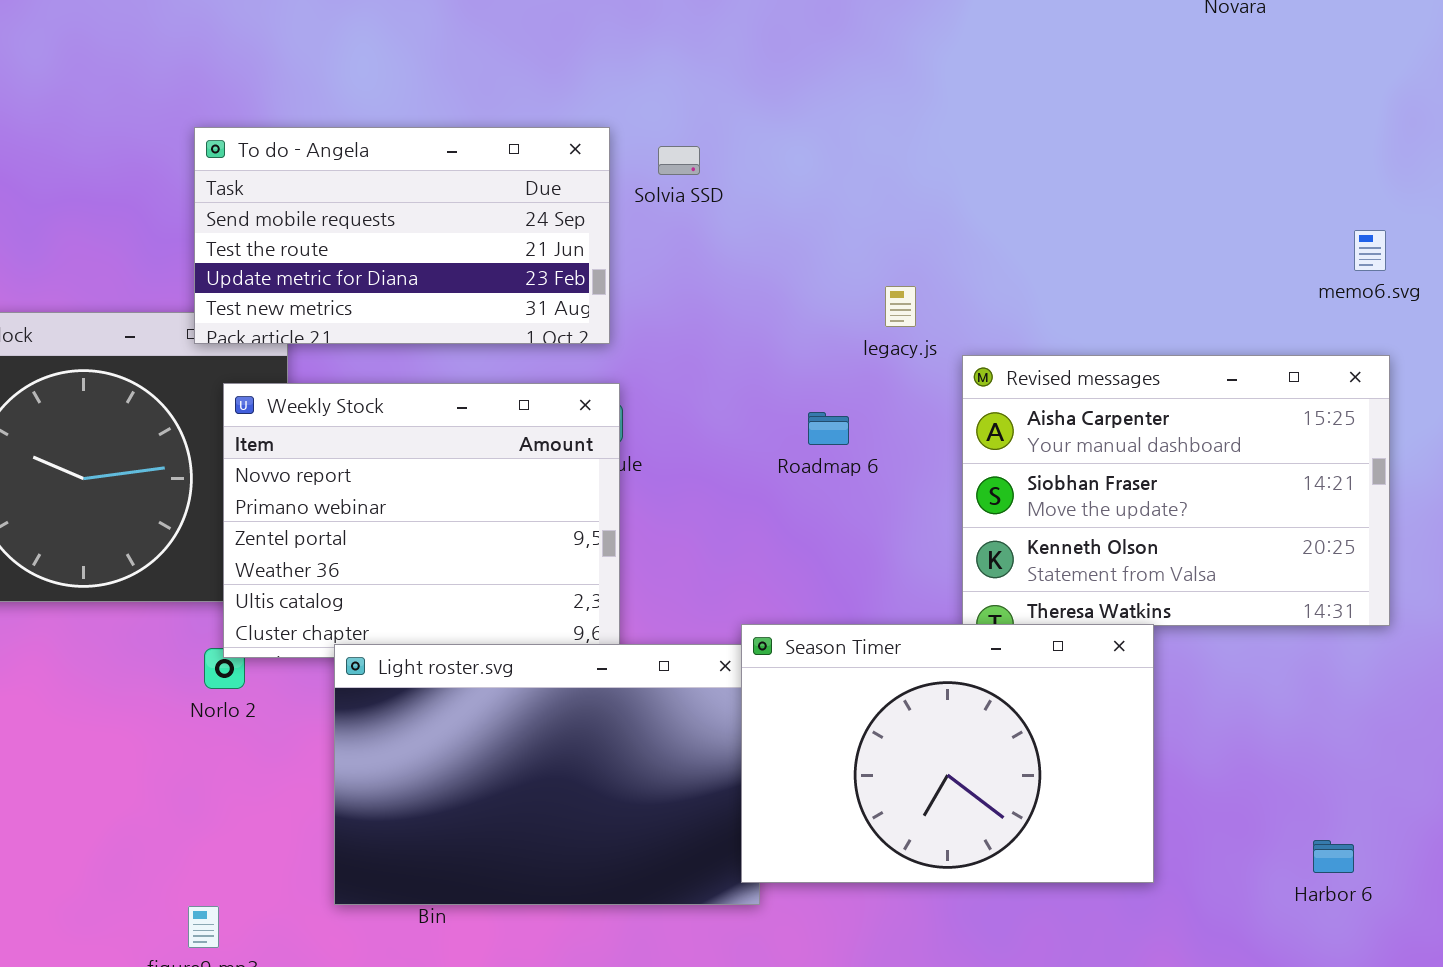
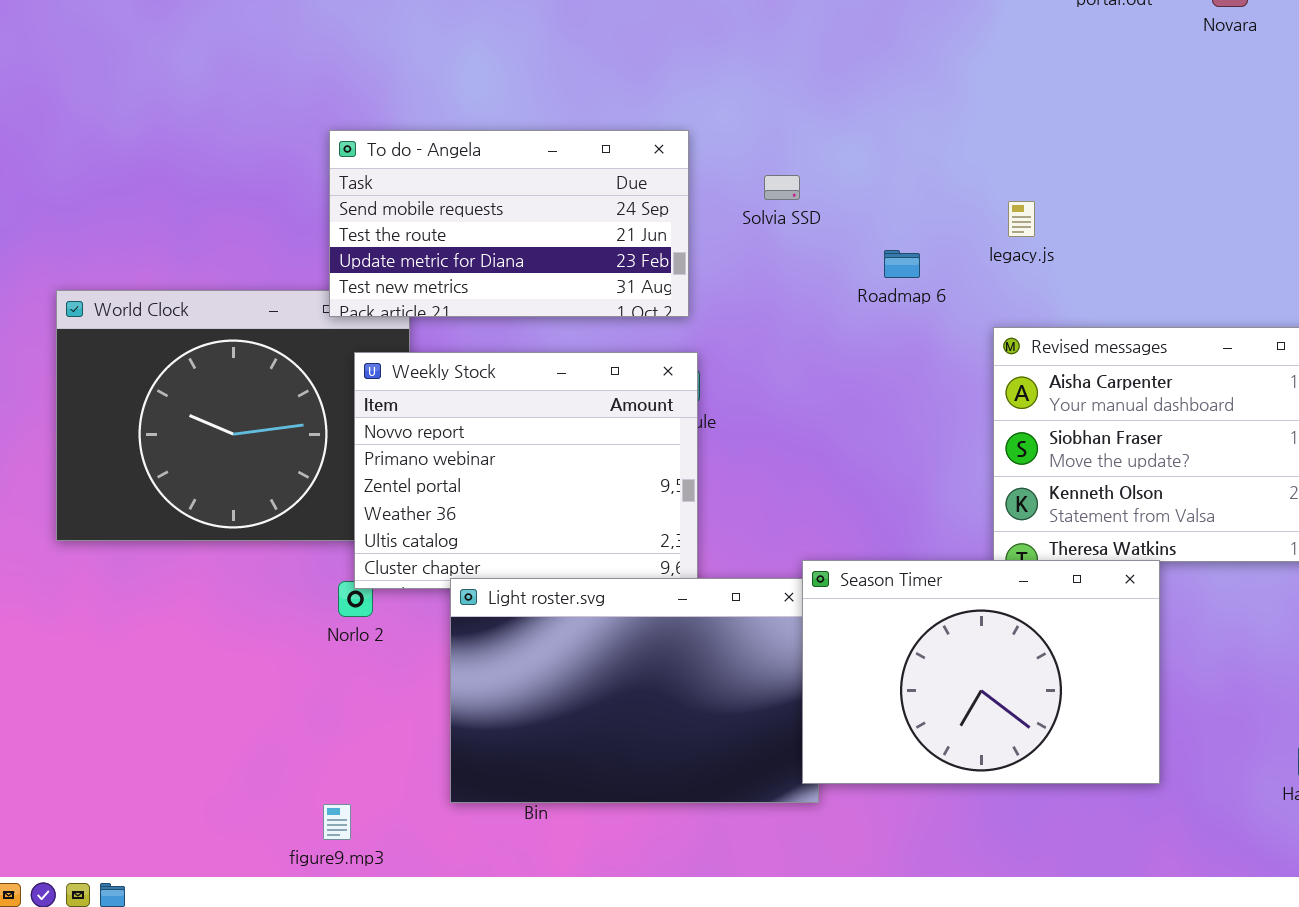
Solvia SSD: [658,146,700,175] -> [764,175,800,200], moved
legacy.js: [885,286,916,327] -> [1008,201,1035,237], moved
Roadmap 6: [808,412,849,445] -> [884,250,920,278], moved

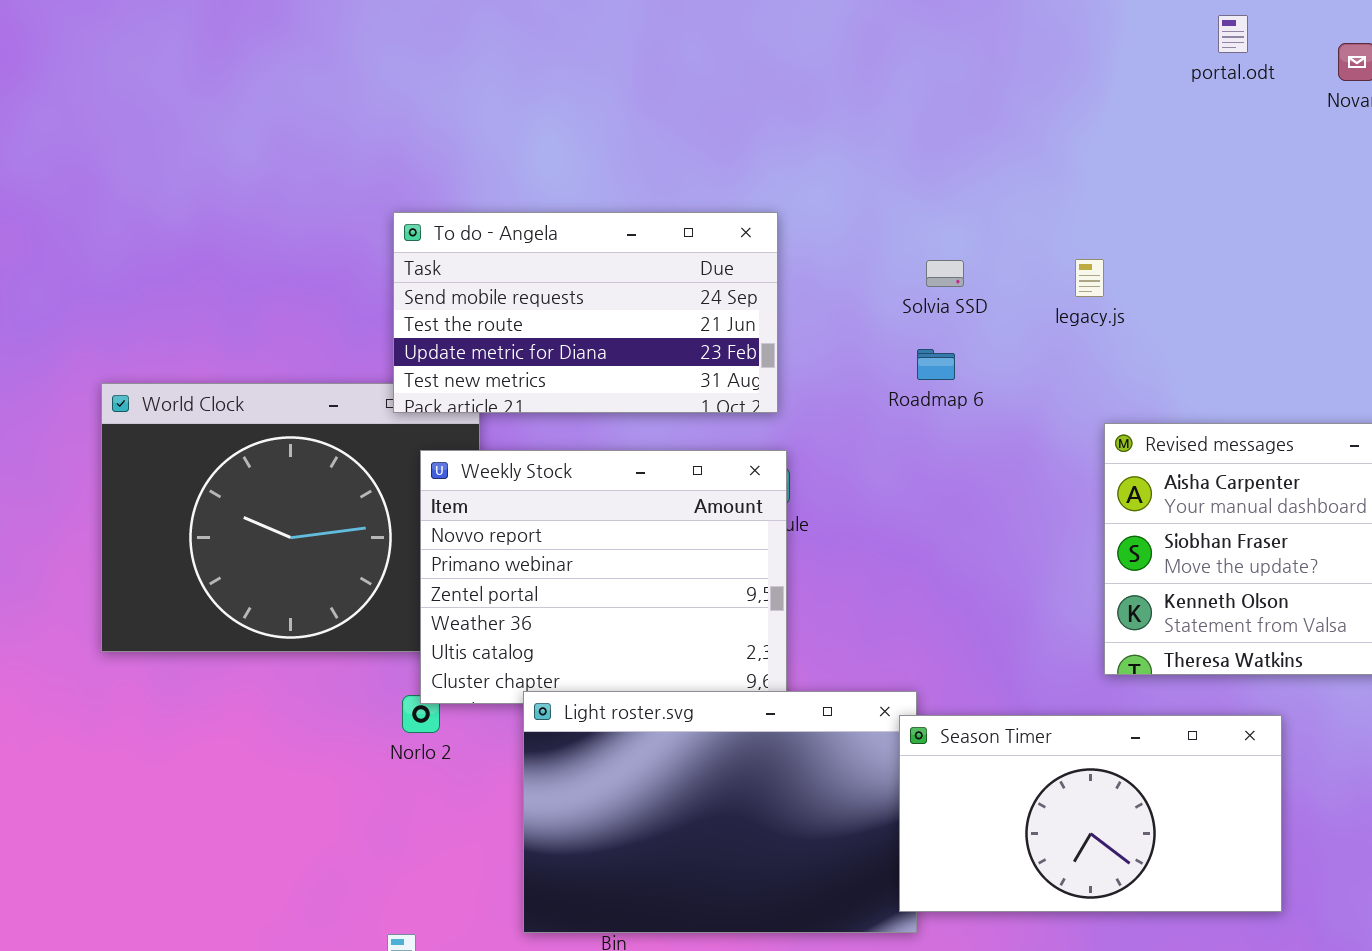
Solvia SSD: [764,175,800,200] -> [926,260,964,287], moved
legacy.js: [1008,201,1035,237] -> [1075,259,1104,297], moved
Roadmap 6: [884,250,920,278] -> [917,349,955,380], moved
Season Timer: [802,560,1160,784] -> [899,715,1282,912], resized

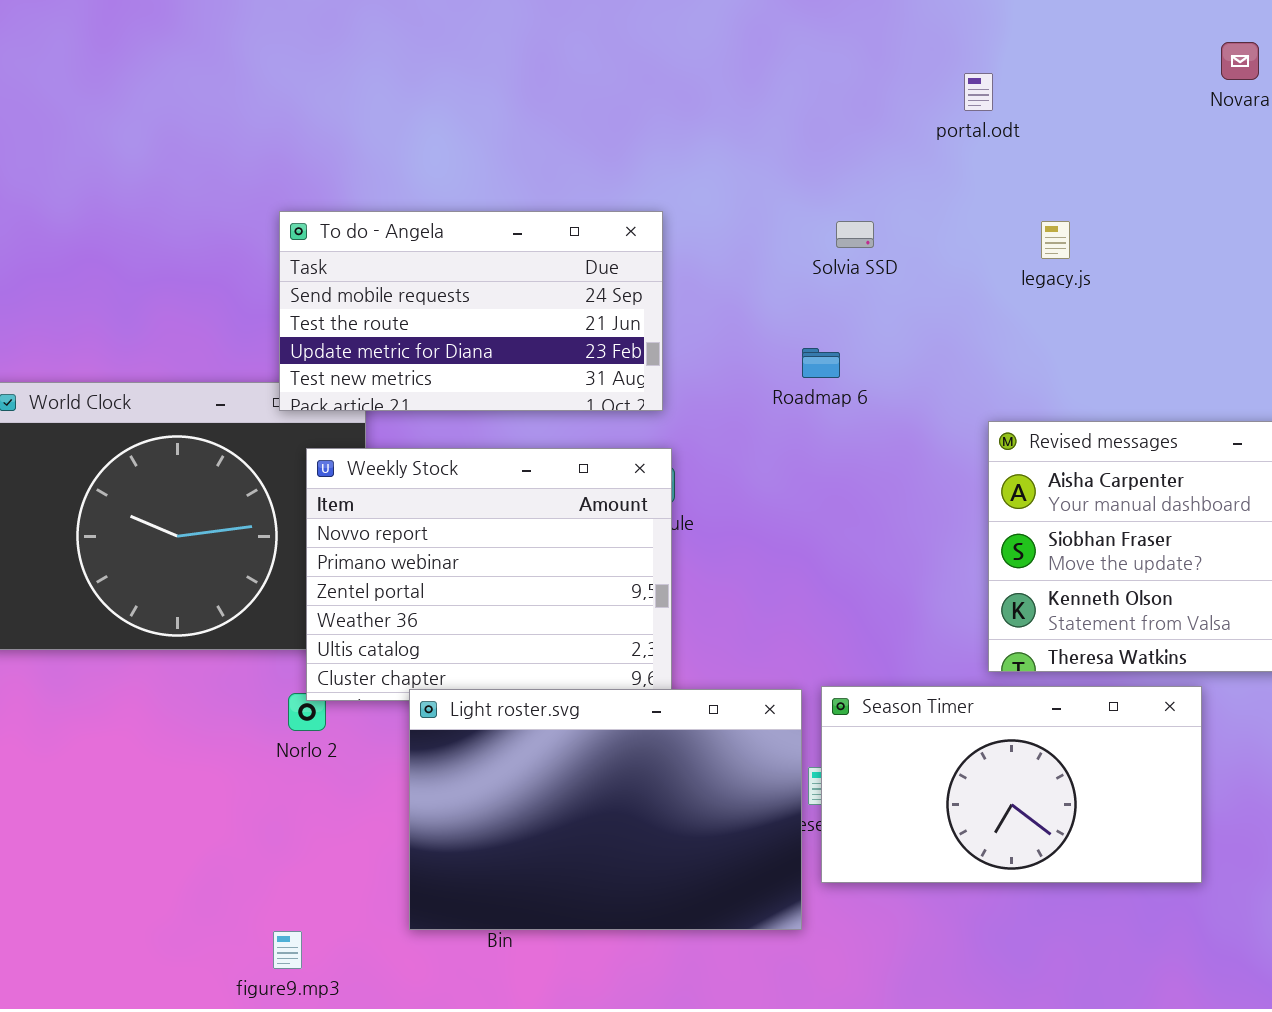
portal.odt: [1218,15,1248,53] -> [964,73,993,111], moved
legacy.js: [1075,259,1104,297] -> [1041,221,1070,259], moved
Solvia SSD: [926,260,964,287] -> [836,221,874,248], moved
Season Timer: [899,715,1282,912] -> [821,686,1202,883], moved

